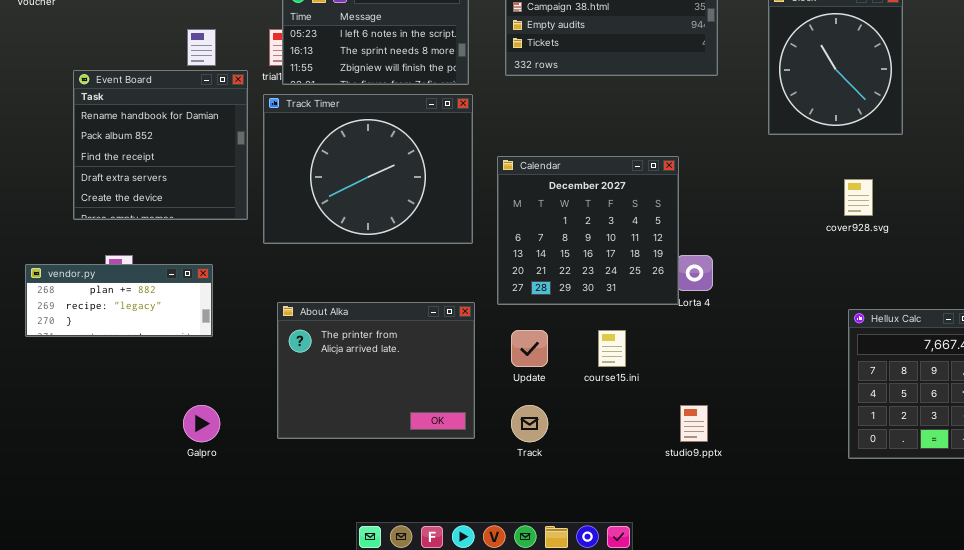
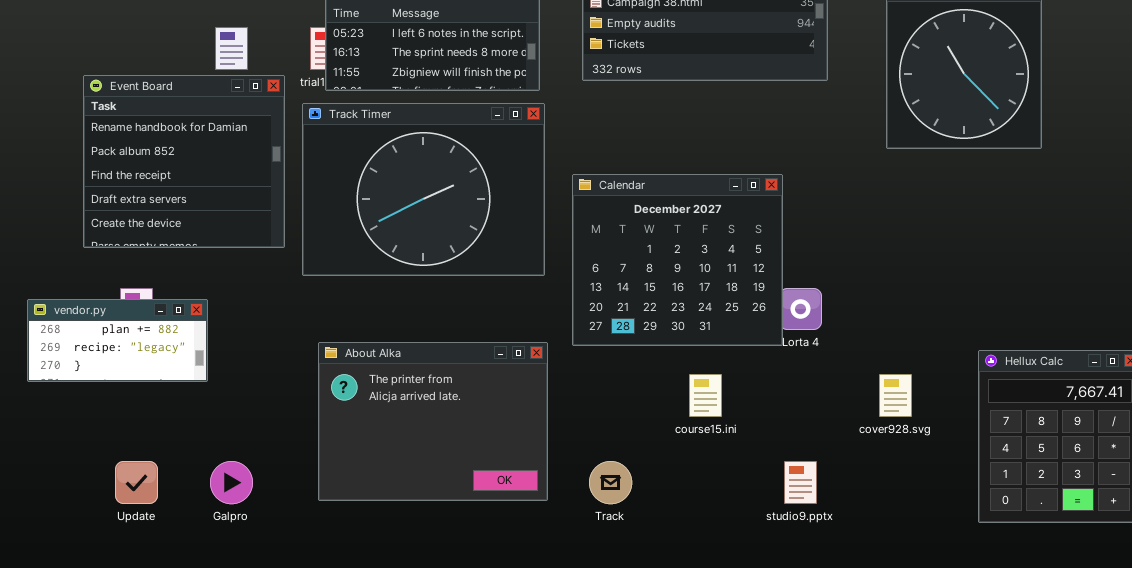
cover928.svg: [844,179,873,216] -> [879,374,912,417], moved
vendor.py: [25,264,213,337] -> [27,299,208,382], resized
Update: [511,330,548,367] -> [115,461,158,504], moved

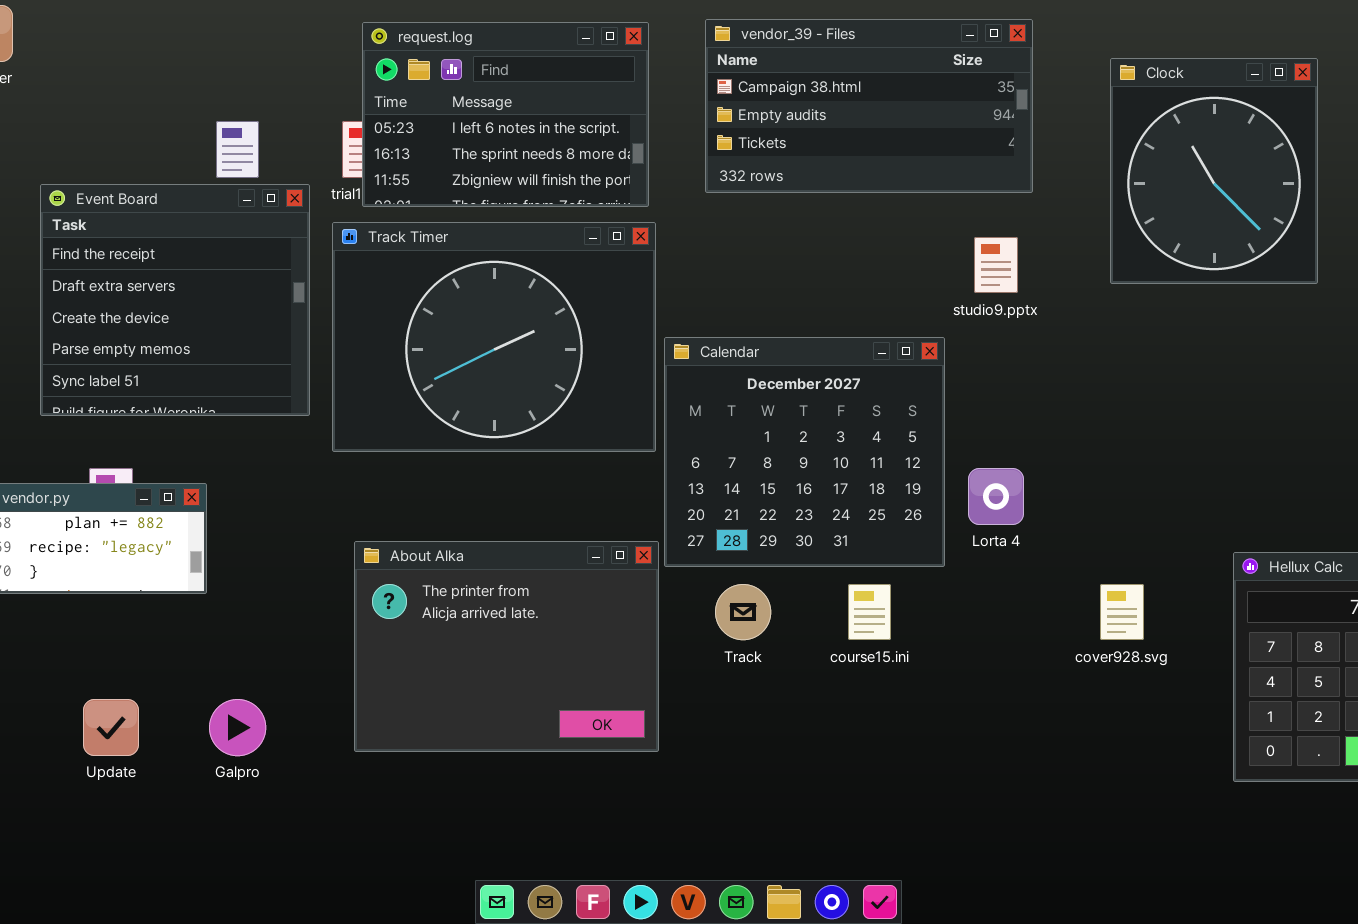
Event Board: [83,75,285,248] -> [40,184,310,416], scrolled down 2 rows
Calendar: [572,174,783,346] -> [664,337,945,567], moved
Track: [589,461,632,504] -> [715,584,771,640], moved
studio9.pptx: [784,461,817,504] -> [974,237,1018,293], moved

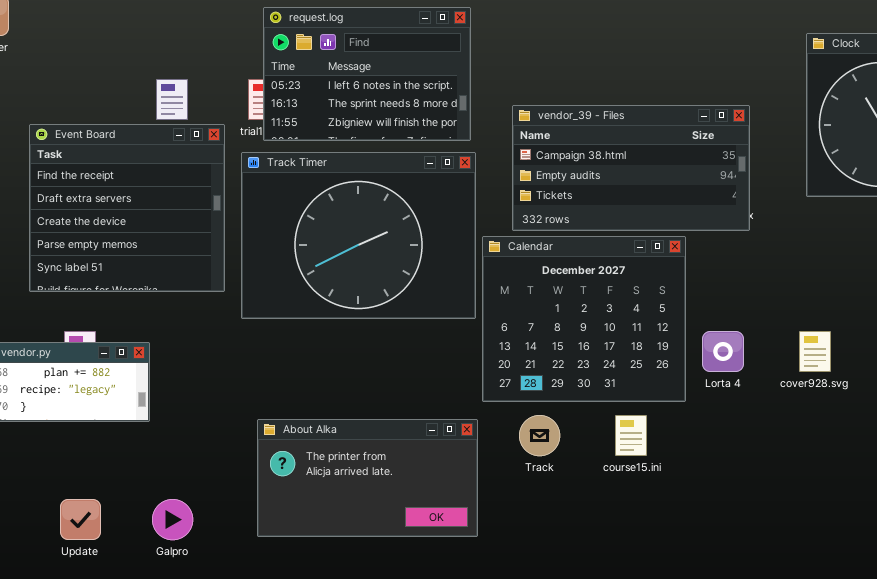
vendor_39 - Files: [705,19,1033,193] -> [512,105,750,231], moved
About Alka: [354,541,659,752] -> [257,419,478,537], resized
cover928.svg: [1100,584,1144,640] -> [799,331,831,372], moved

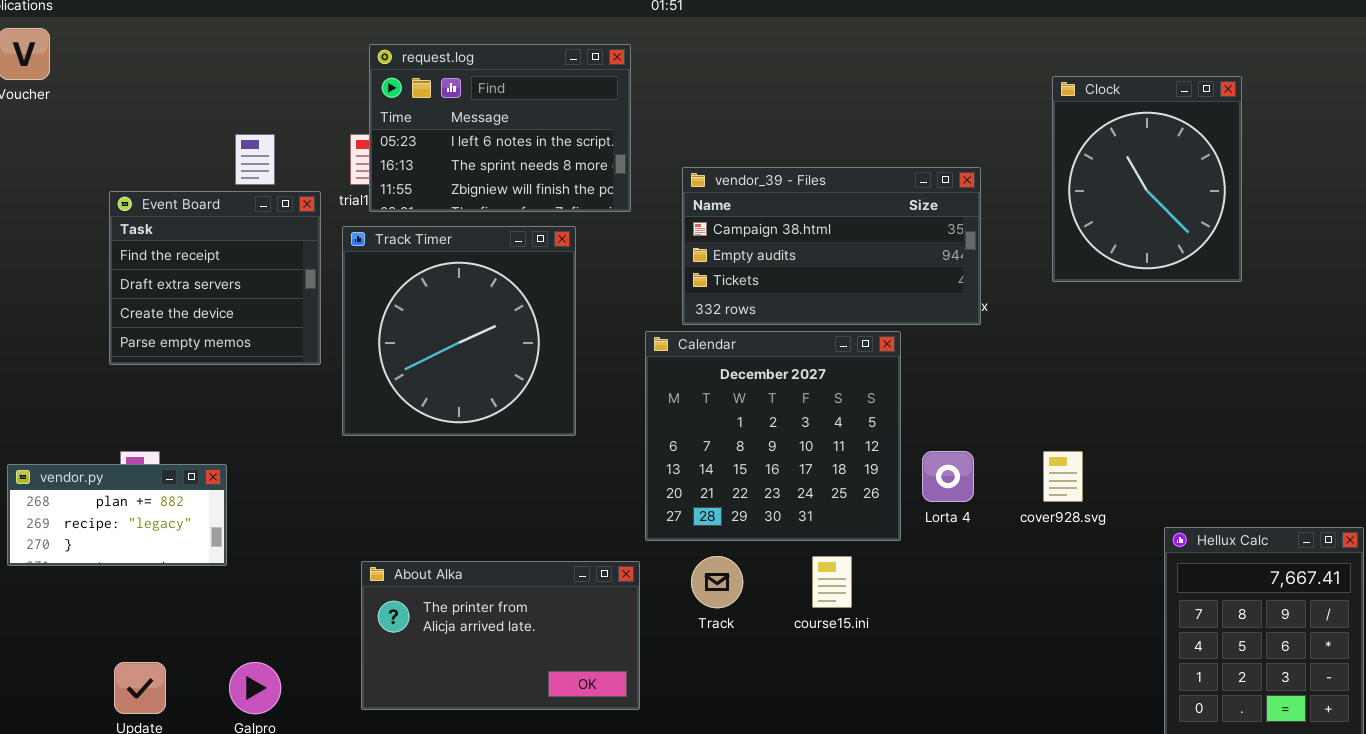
Event Board: [29,124,225,292] -> [109,191,321,365], resized
Track Timer: [241,152,476,319] -> [342,226,576,436], resized

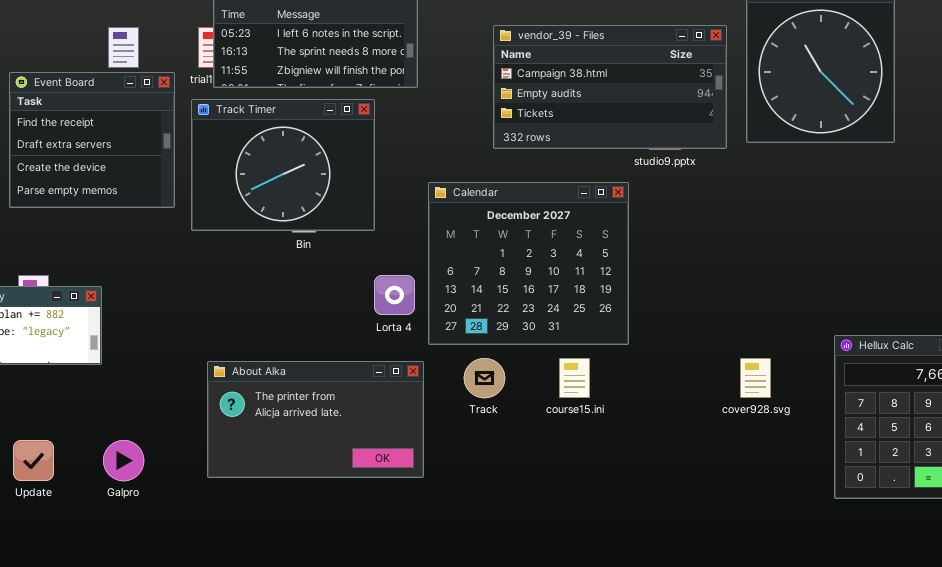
vendor_39 - Files: [682,167,981,325] -> [493,25,727,149], moved
Track Timer: [342,226,576,436] -> [191,99,375,231], resized
Lorta 4: [922,451,974,502] -> [374,275,415,315], moved
cover928.svg: [1043,451,1083,502] -> [740,358,771,398], moved

